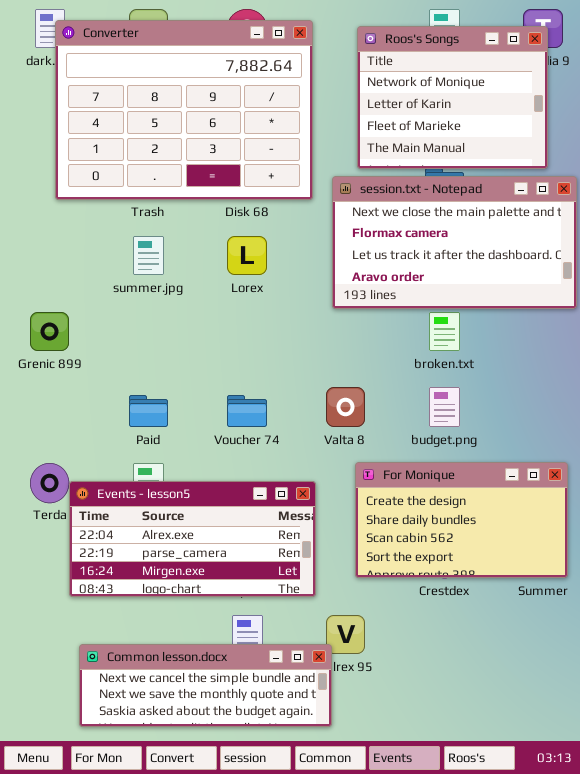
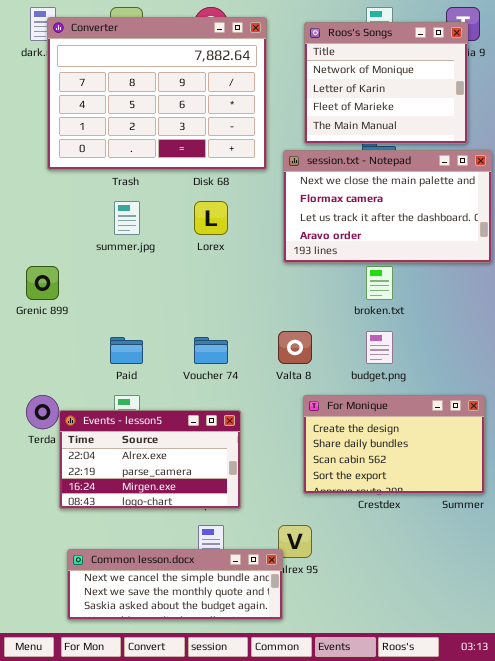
Events - lesson5: [69,481,316,597] -> [59,410,241,509], resized

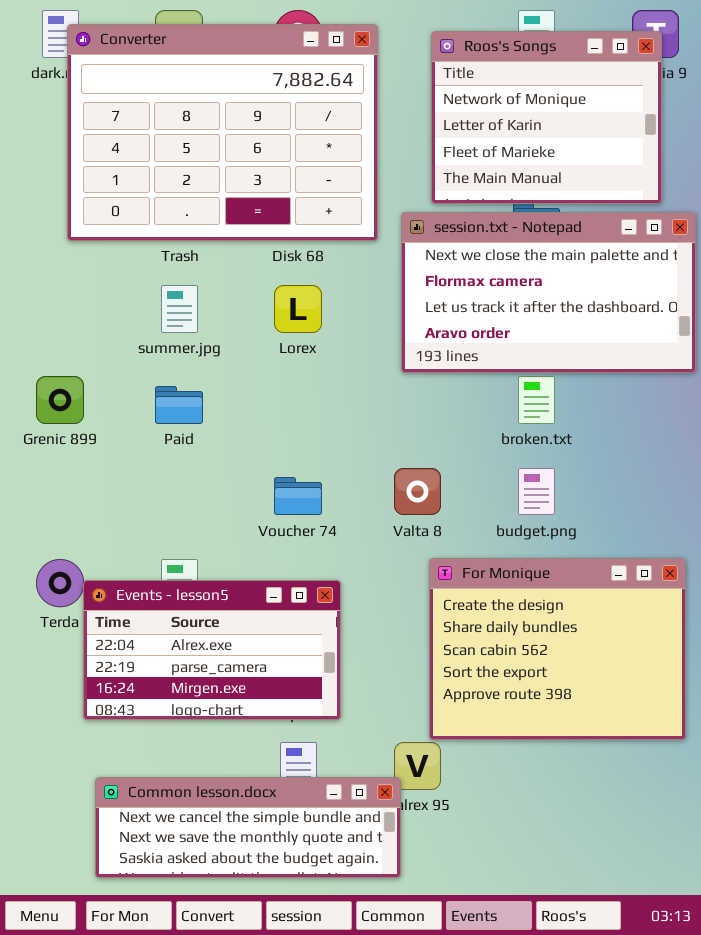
Paid: [110,337,143,364] -> [155,386,203,424], moved
For Monique: [303,395,485,494] -> [429,558,686,740], resized

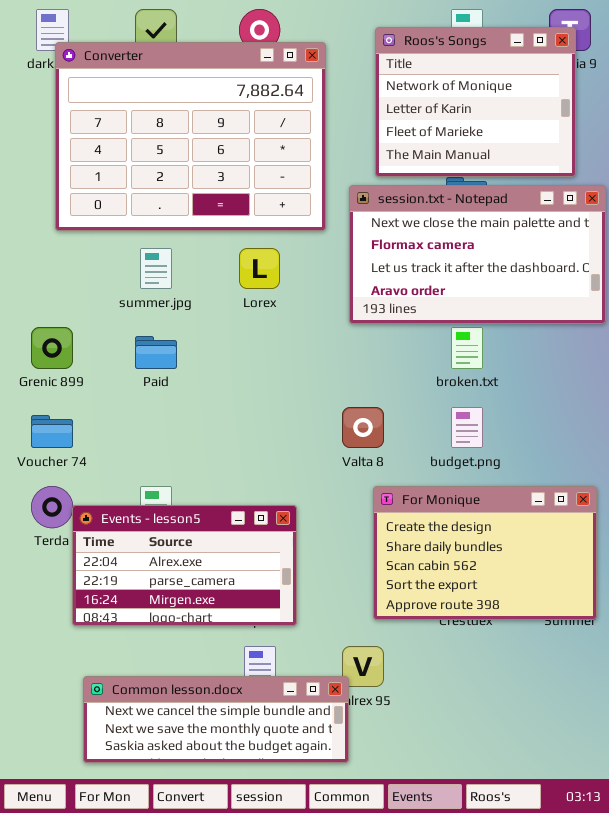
Converter: [67,24,378,241] -> [55,42,326,231], moved
Voucher 74: [274,477,322,515] -> [31,415,73,448], moved
For Monique: [429,558,686,740] -> [373,486,597,620], resized

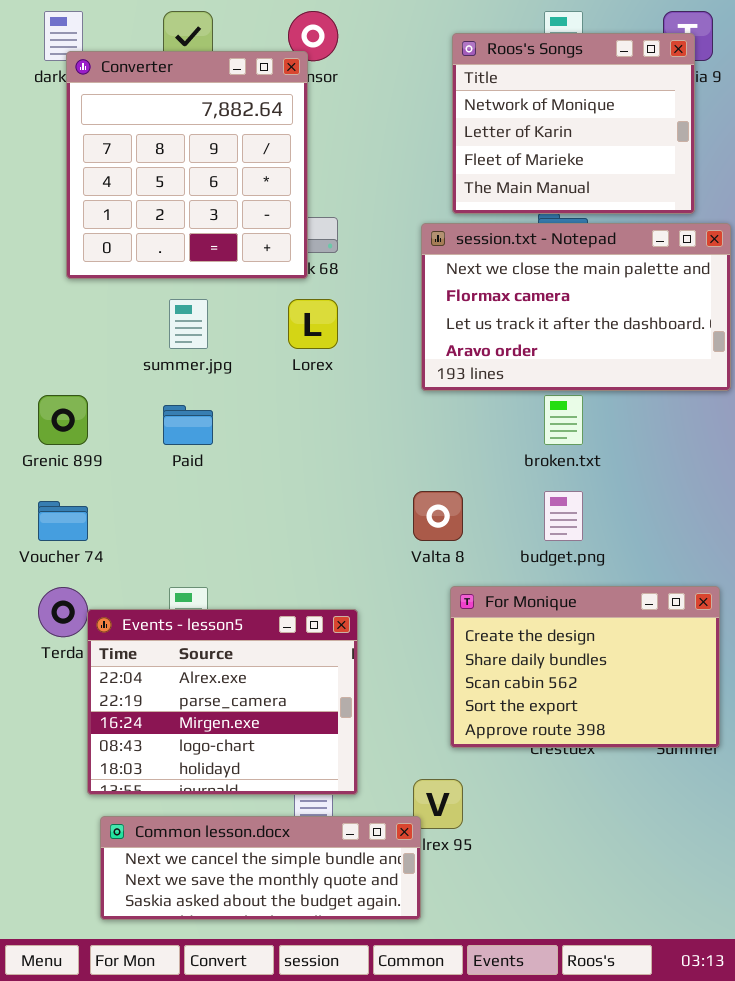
Converter: [55,42,326,231] -> [66,51,308,279], resized
Events - lesson5: [72,505,297,626] -> [87,609,358,795], resized

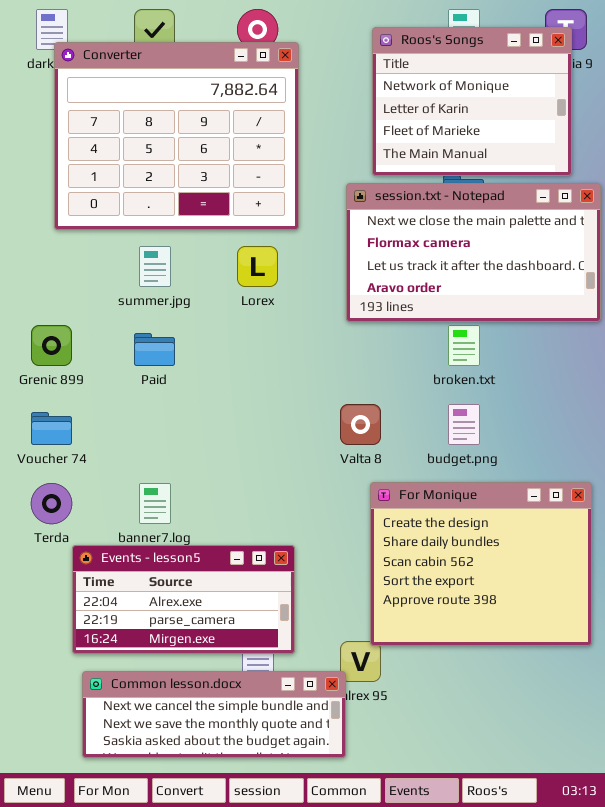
Converter: [66,51,308,279] -> [54,42,299,230], resized
For Monique: [450,586,720,748] -> [370,482,592,646], resized
Events - lesson5: [87,609,358,795] -> [72,545,295,654], resized

